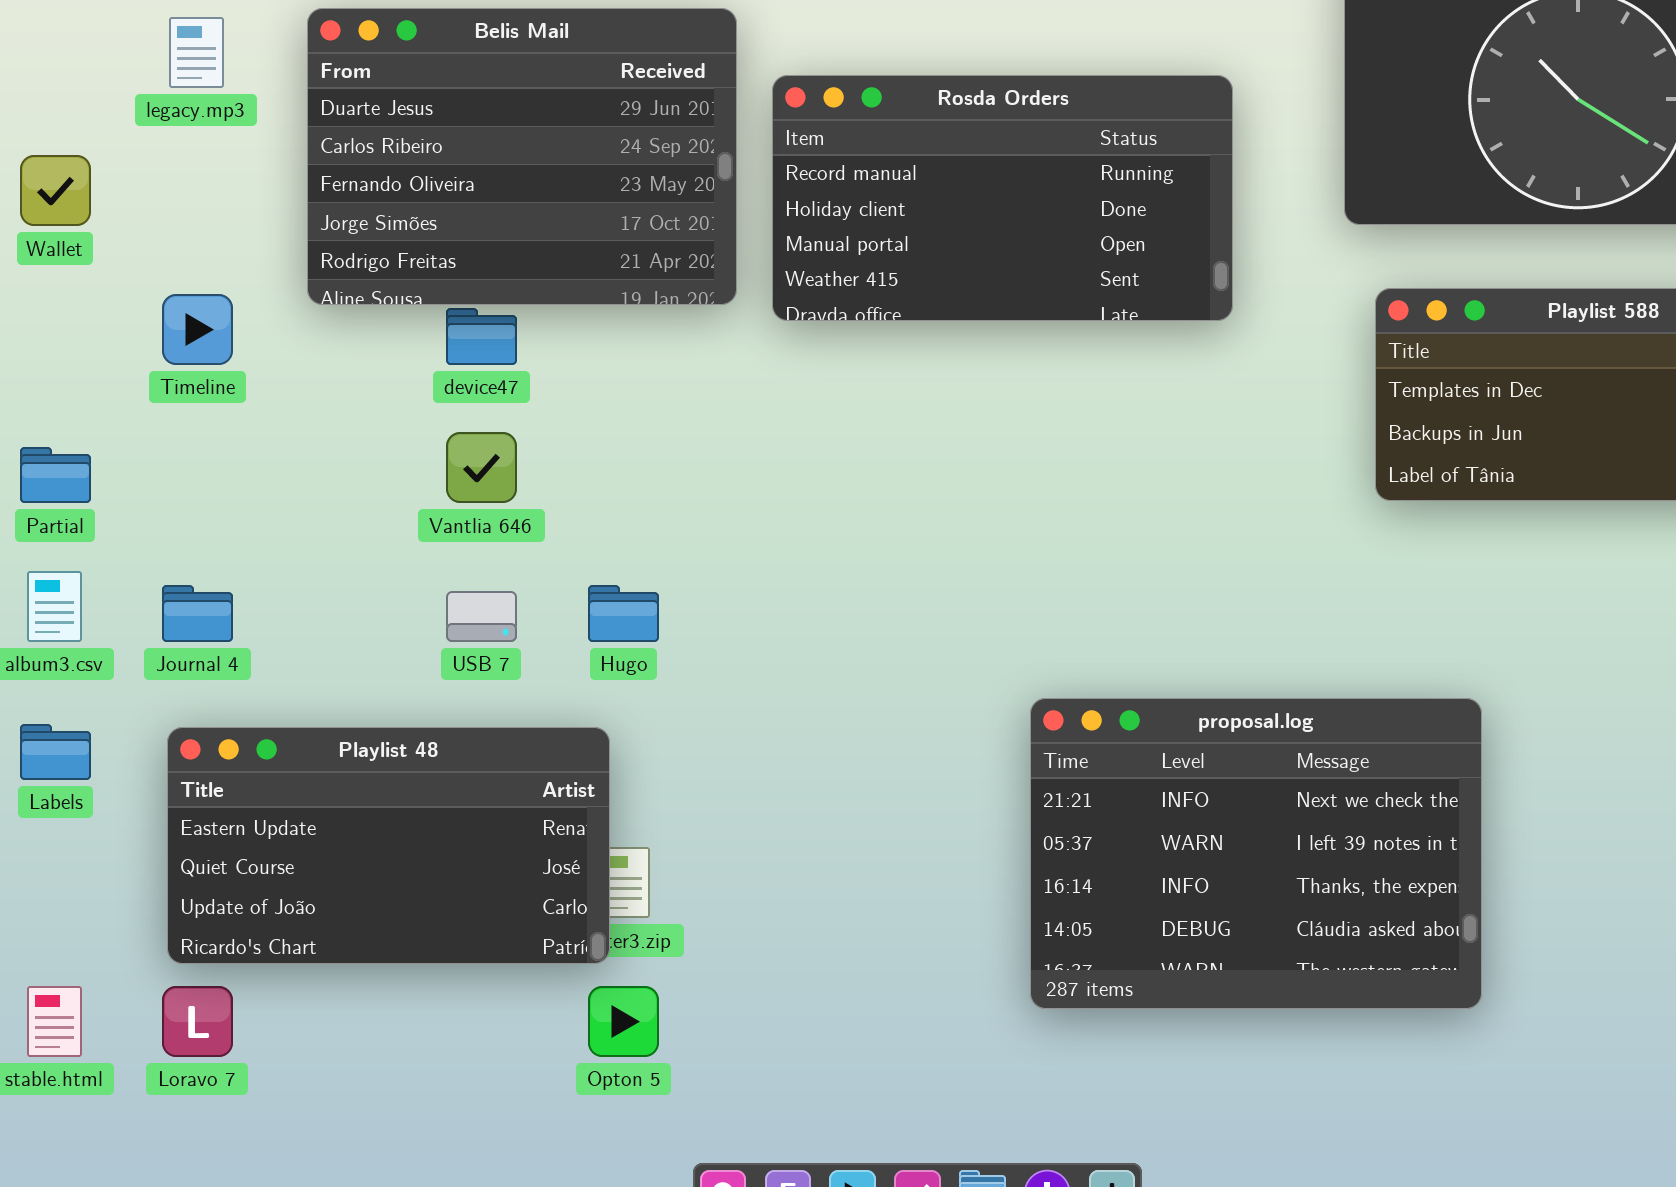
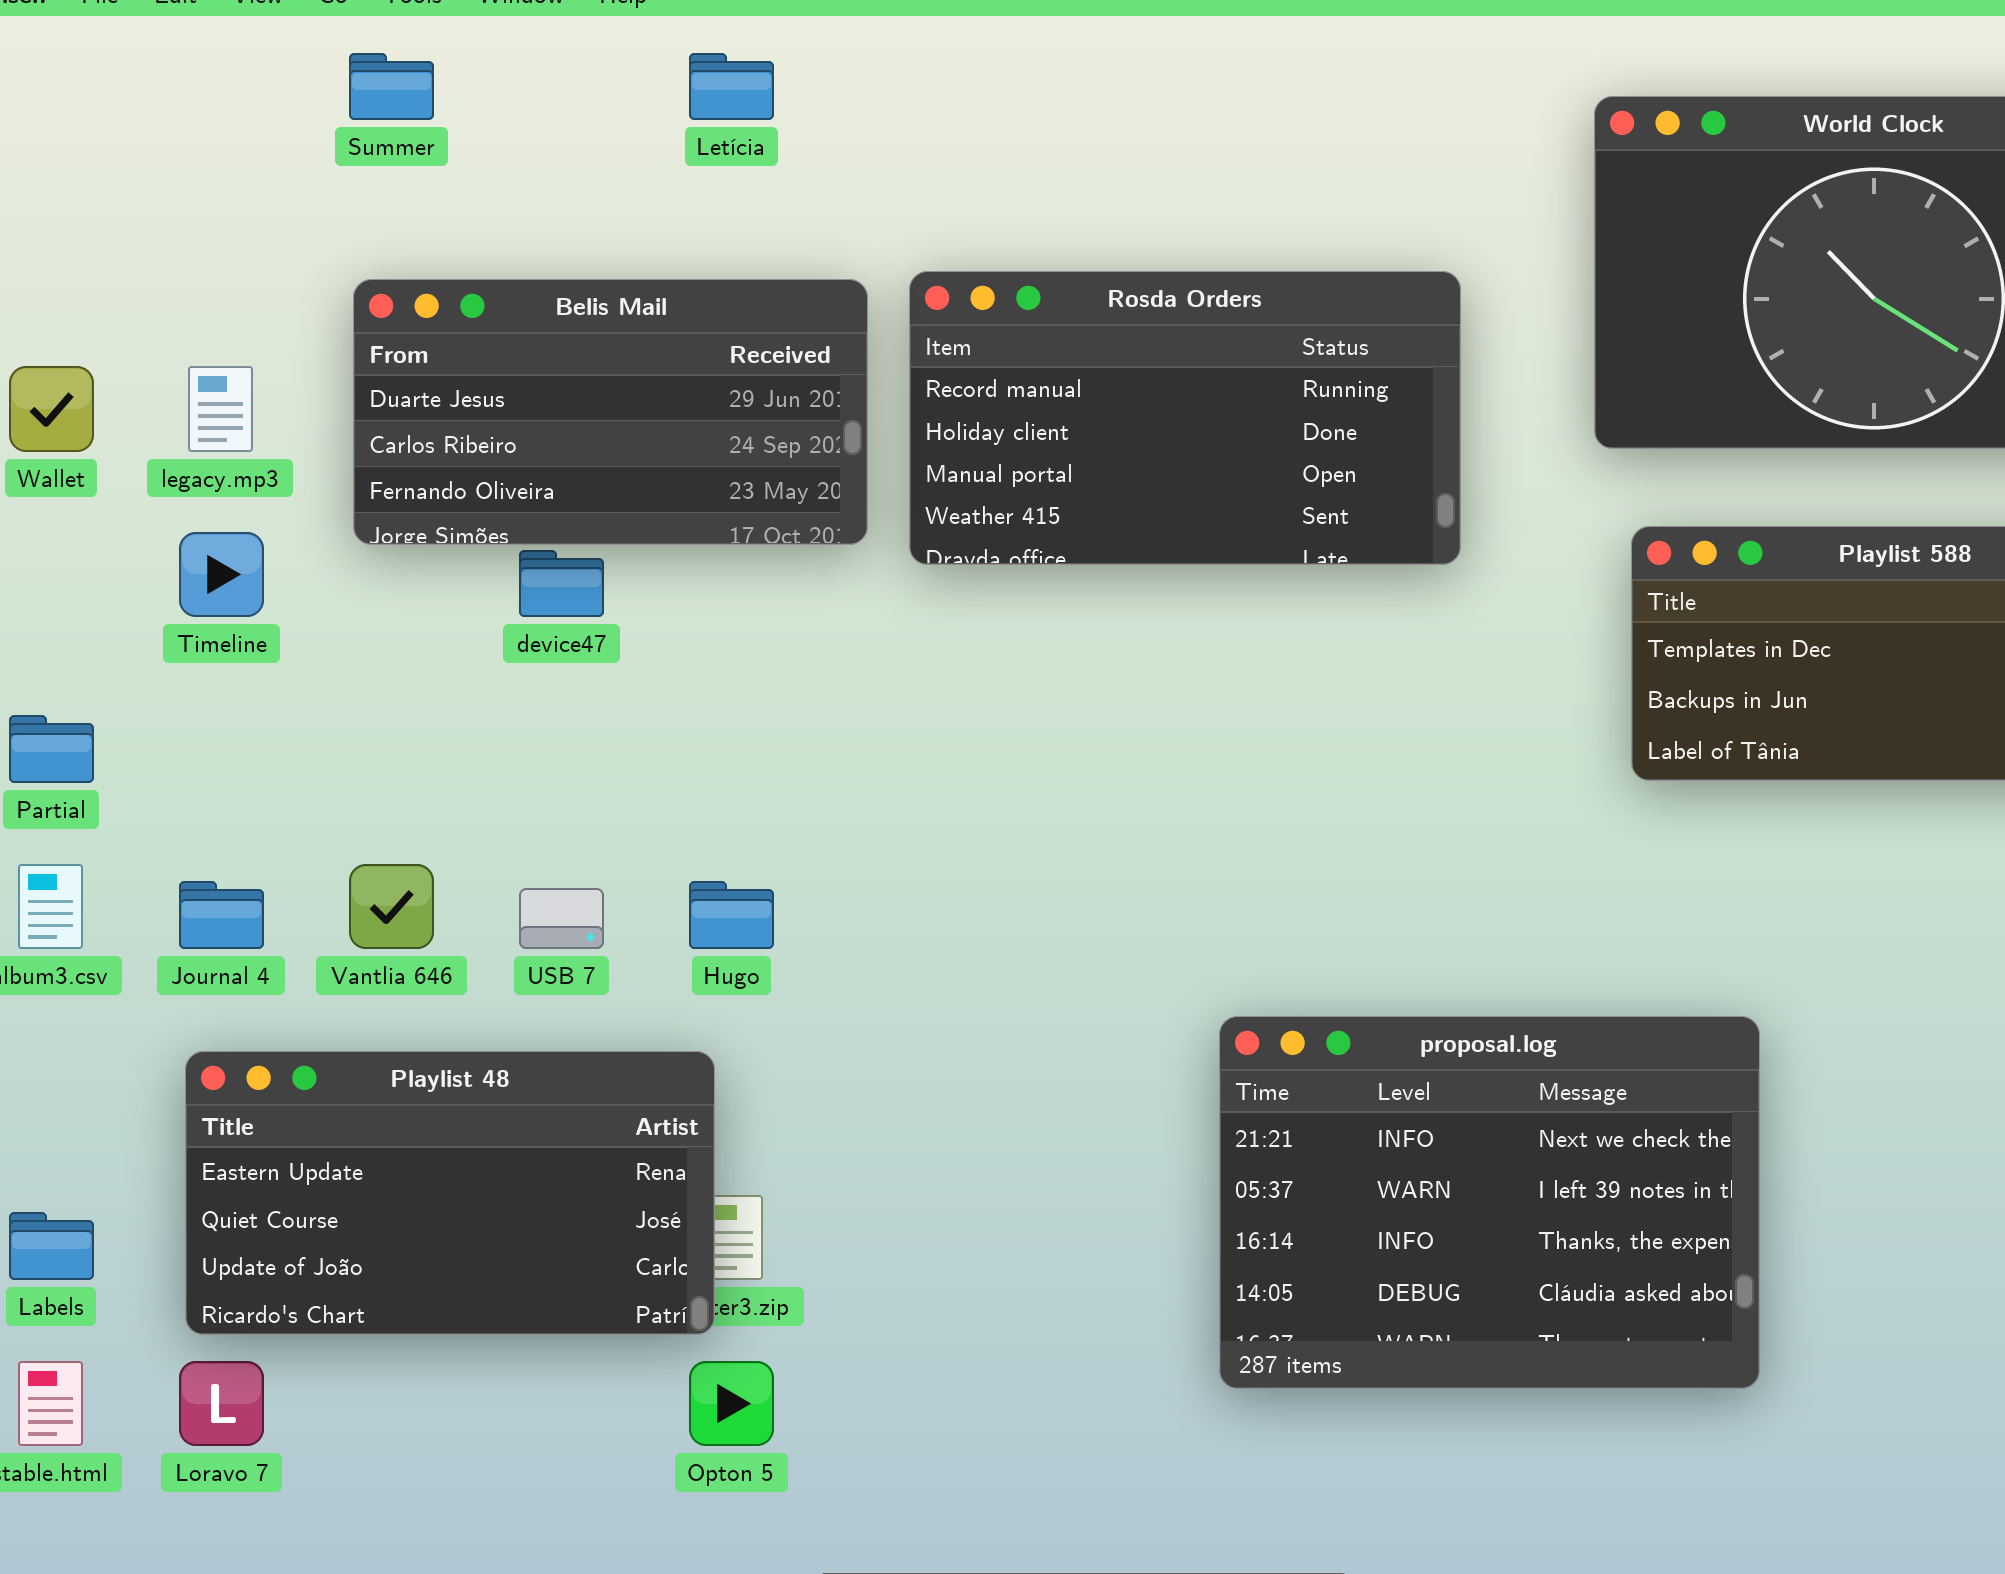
Belis Mail: [307,8,737,305] -> [353,279,868,545], resized
legacy.mp3: [169,17,224,88] -> [188,366,253,452], moved
Vantlia 646: [446,432,517,503] -> [349,864,434,949], moved
Labels: [20,724,91,780] -> [9,1212,94,1280], moved

